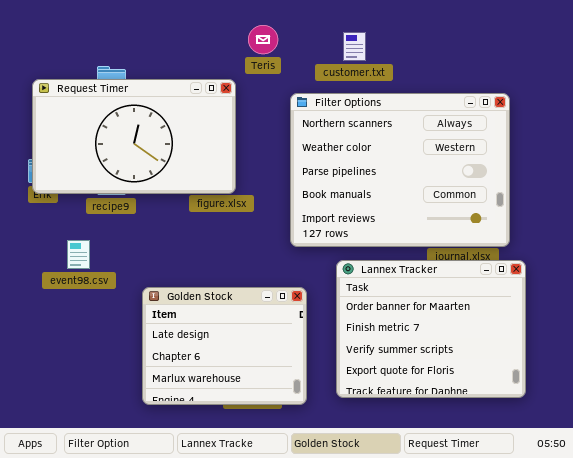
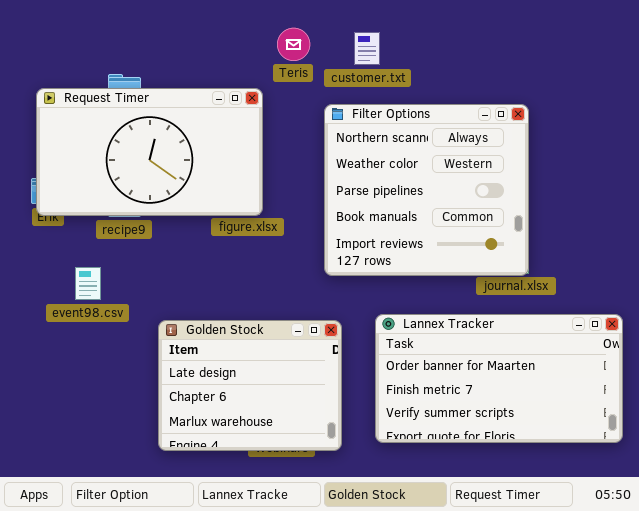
customer.txt: [343,32,366,61] -> [354,32,380,65], moved
Filter Options: [290,93,510,247] -> [324,104,529,276], resized
Lannex Tracker: [336,260,526,398] -> [375,314,623,443], resized

